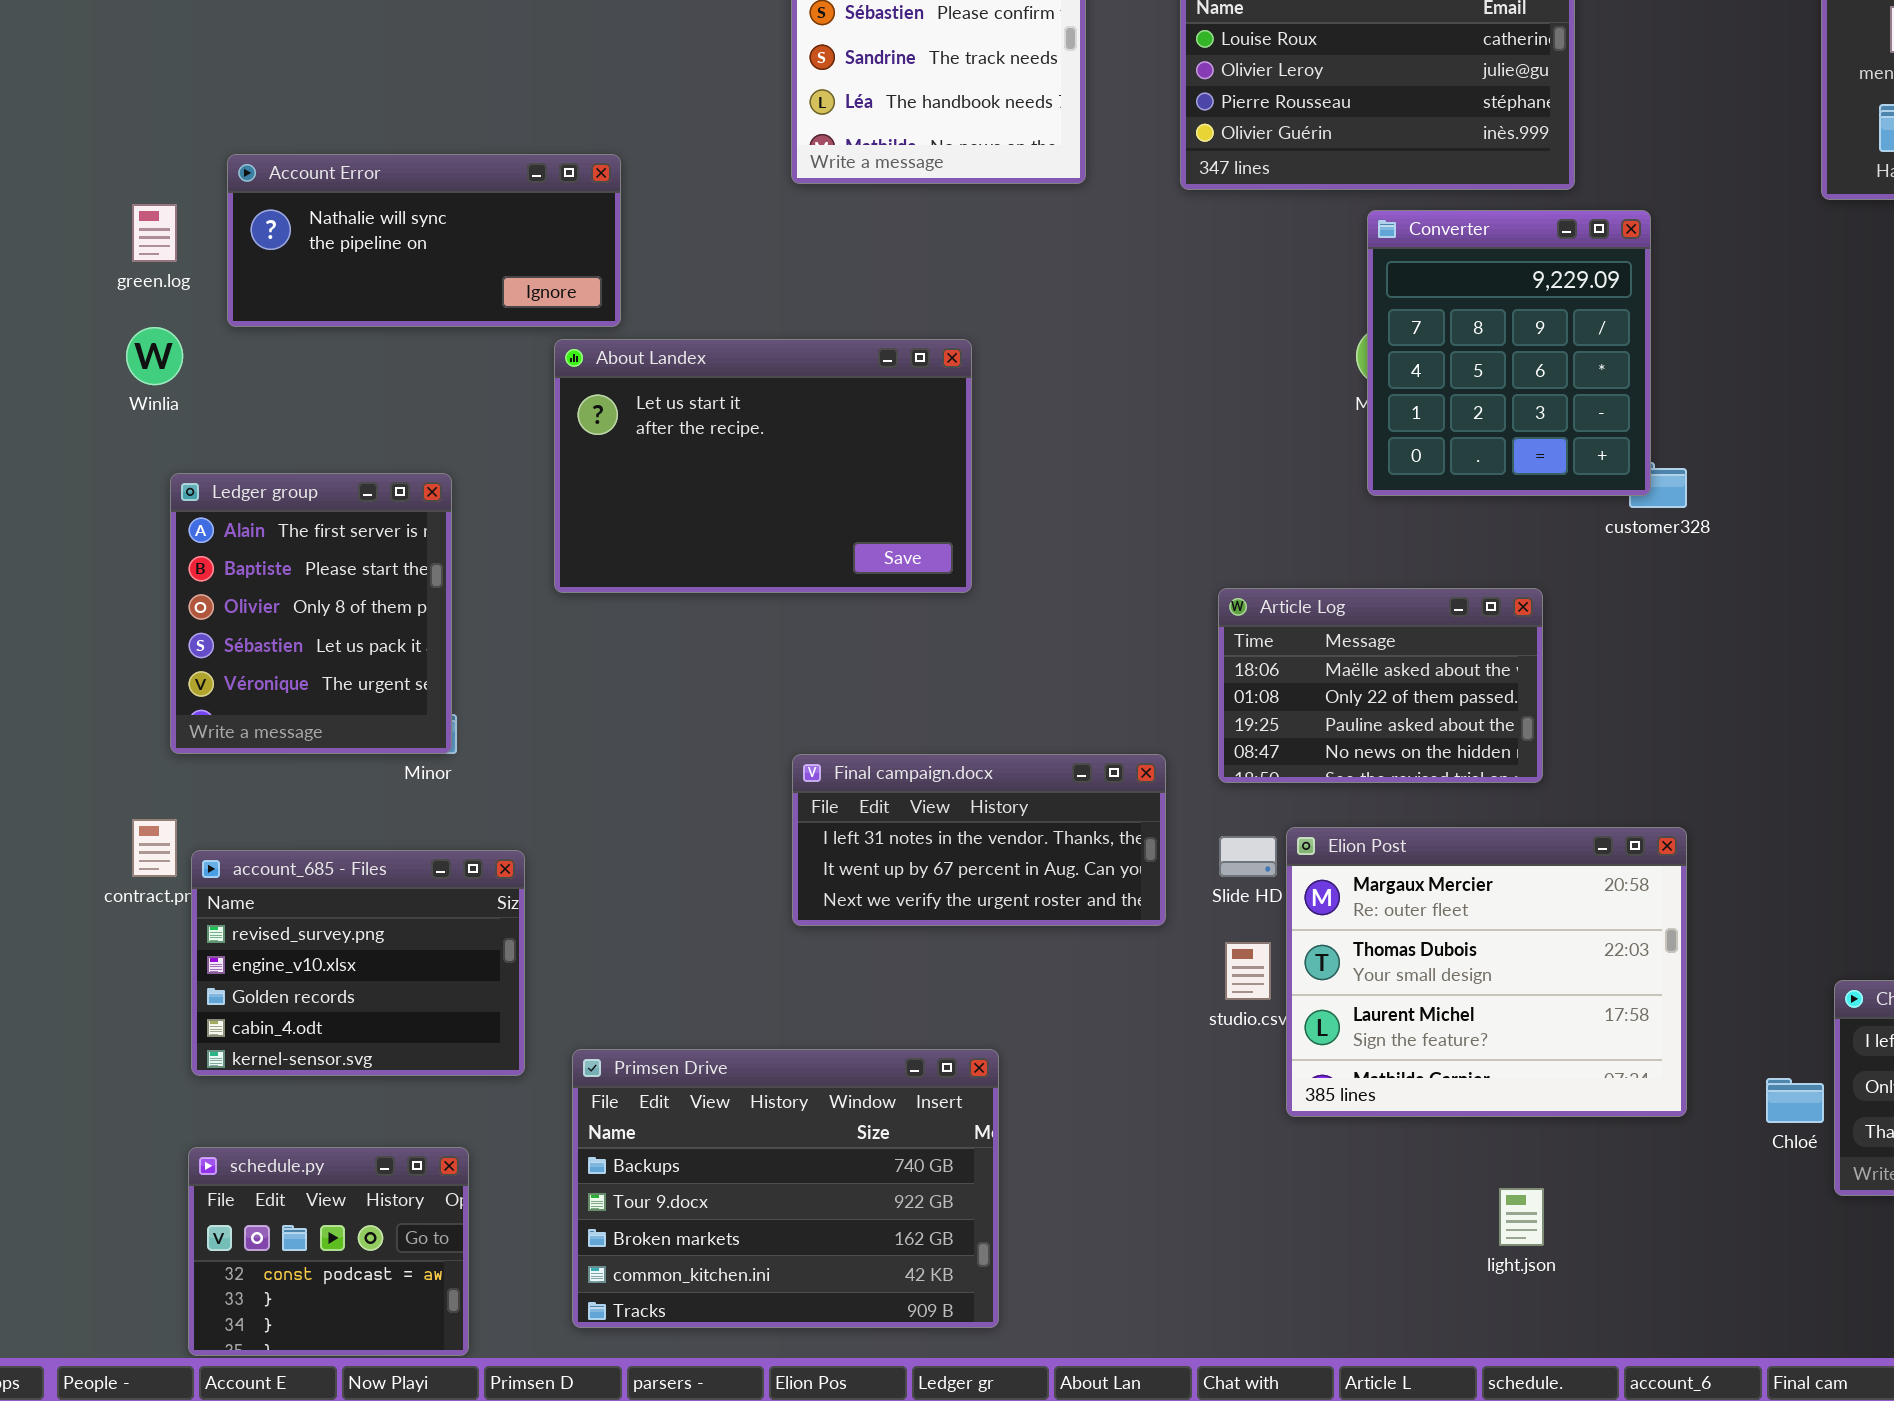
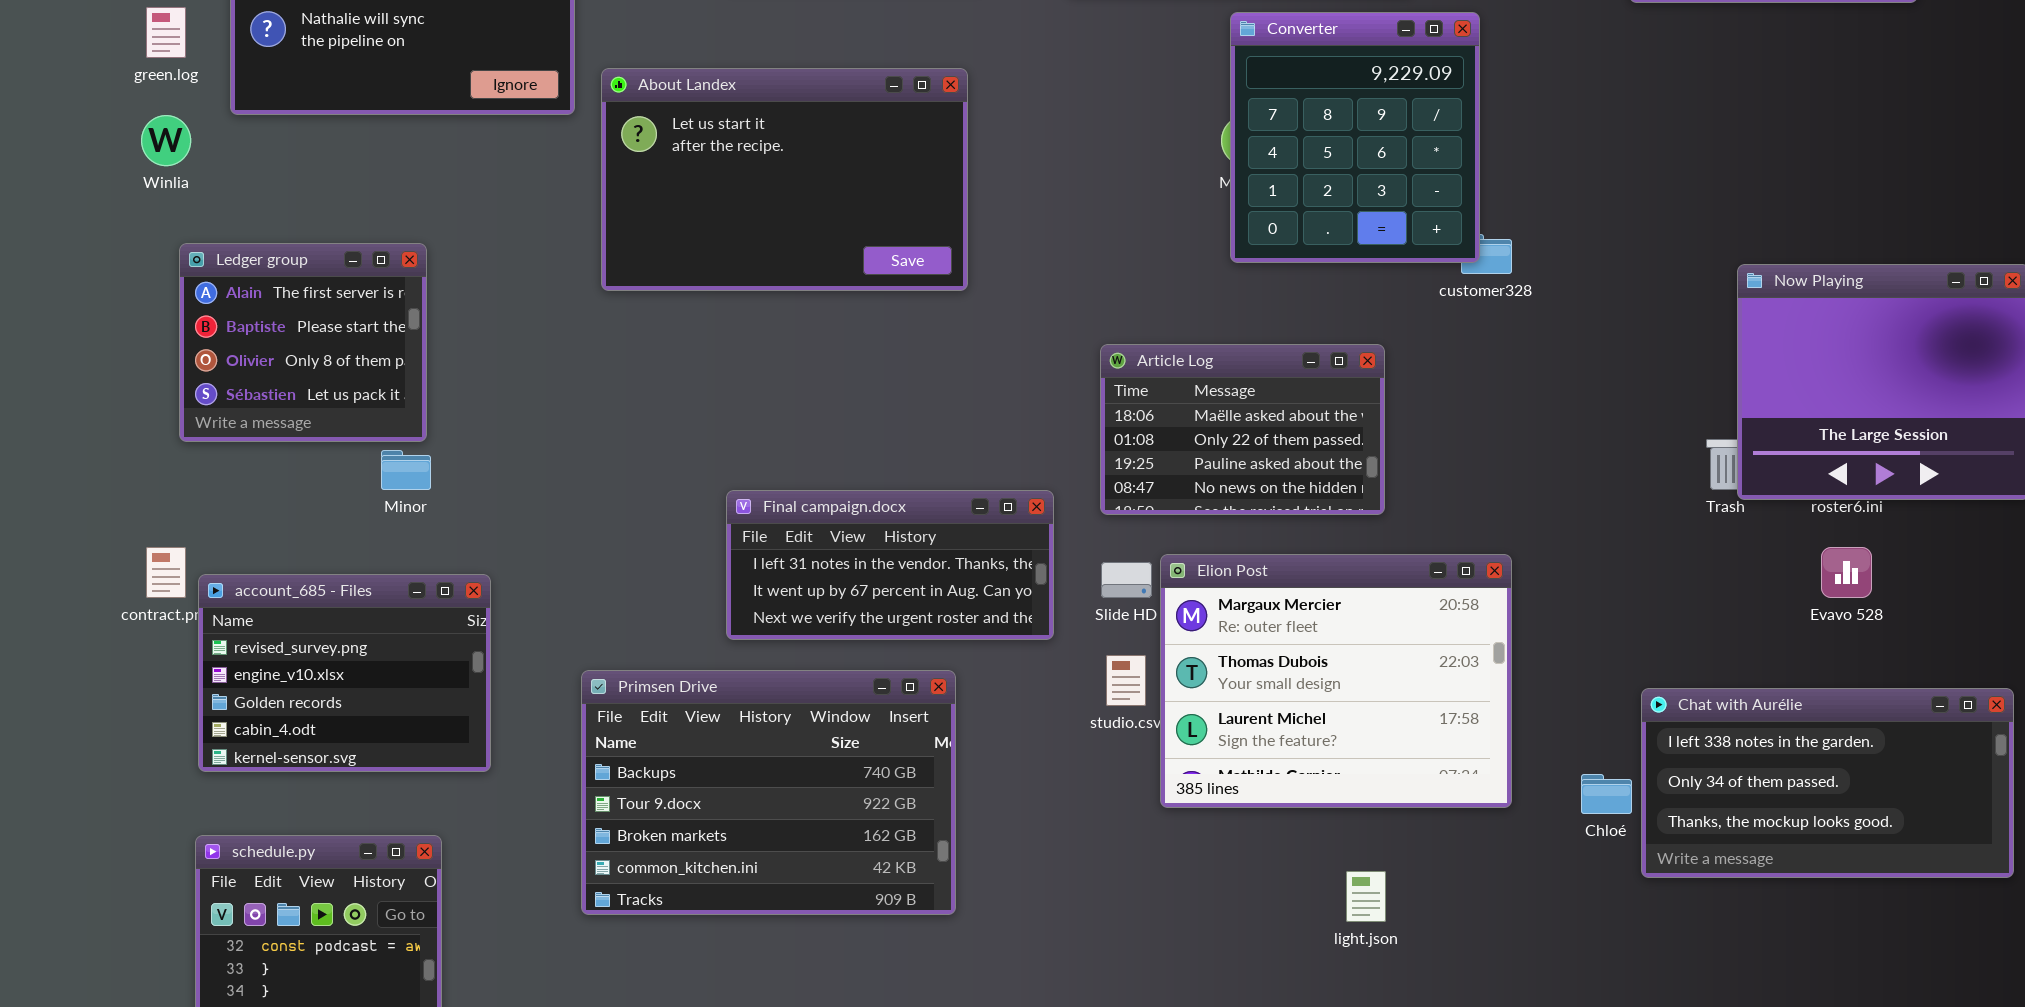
About Landex: [554,339,972,593] -> [601,68,968,291], moved
Ledger group: [170,473,452,754] -> [179,243,427,442], resized
Primsen Drive: [572,1049,999,1328] -> [581,670,956,915], moved

